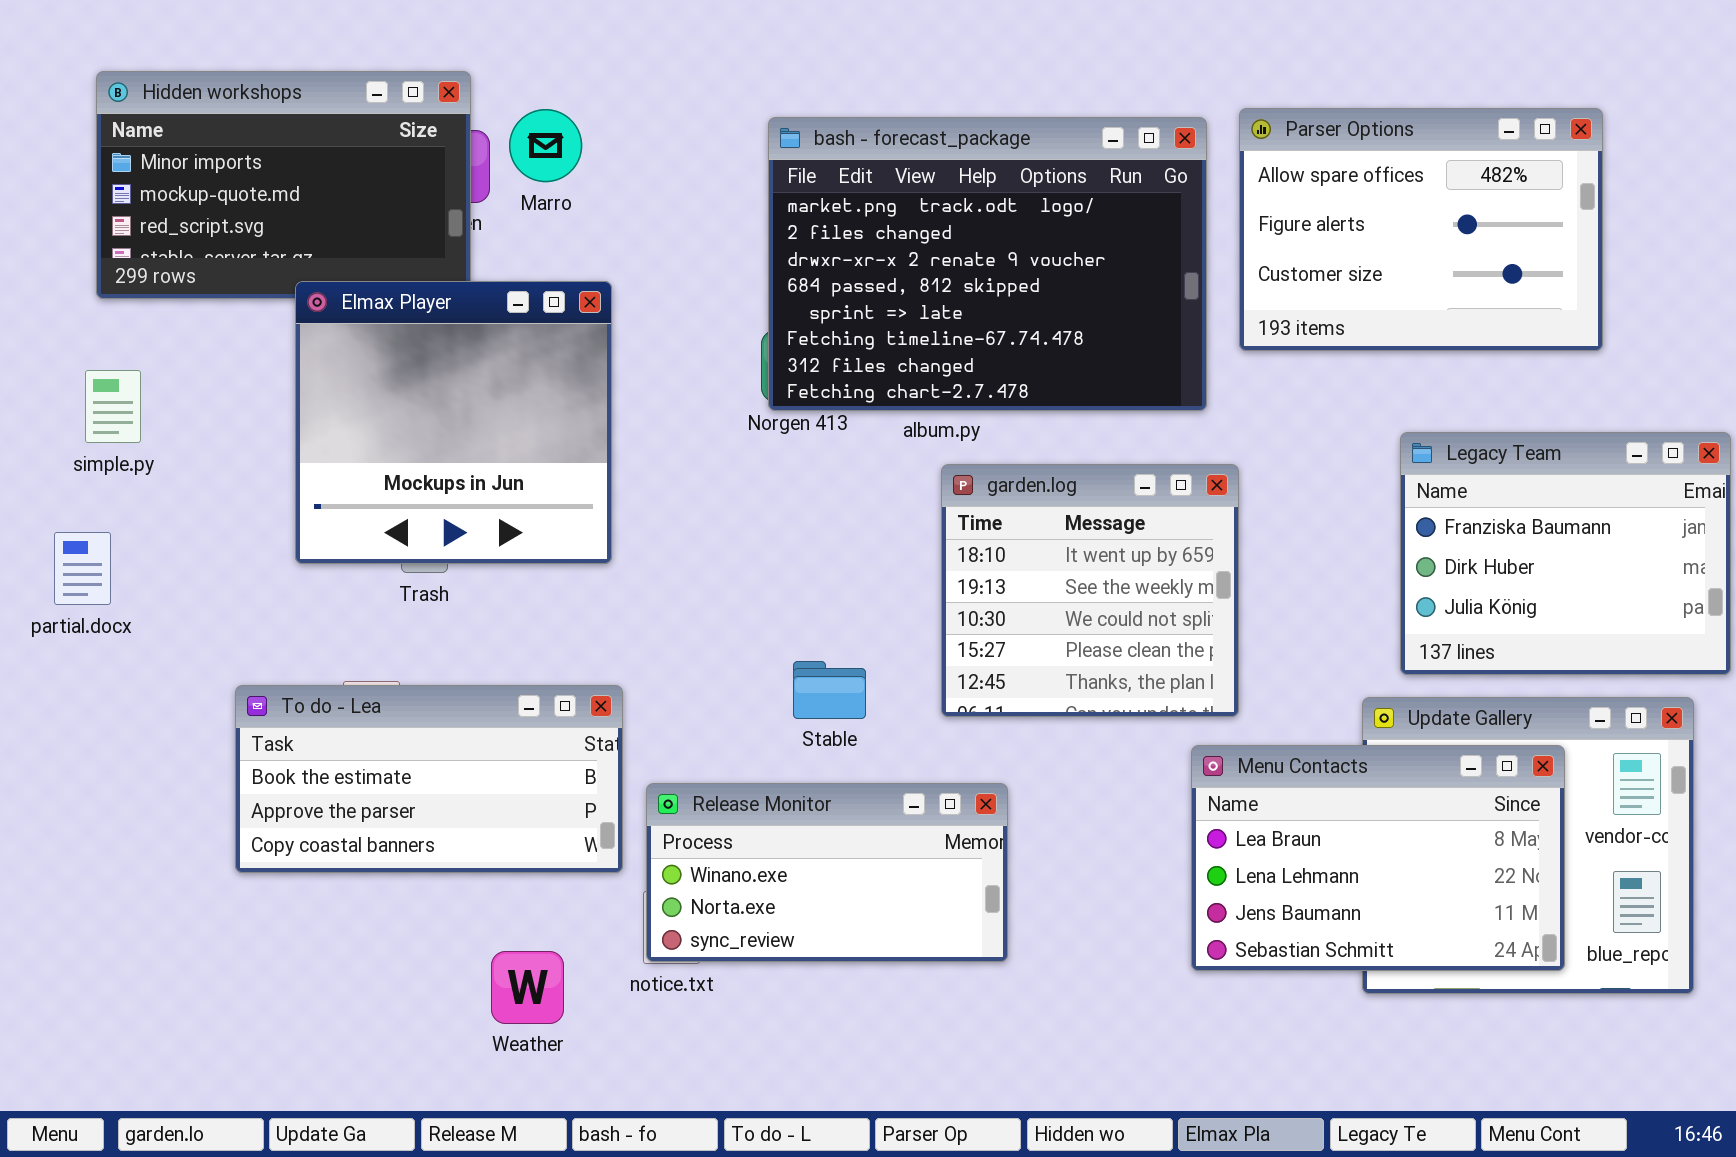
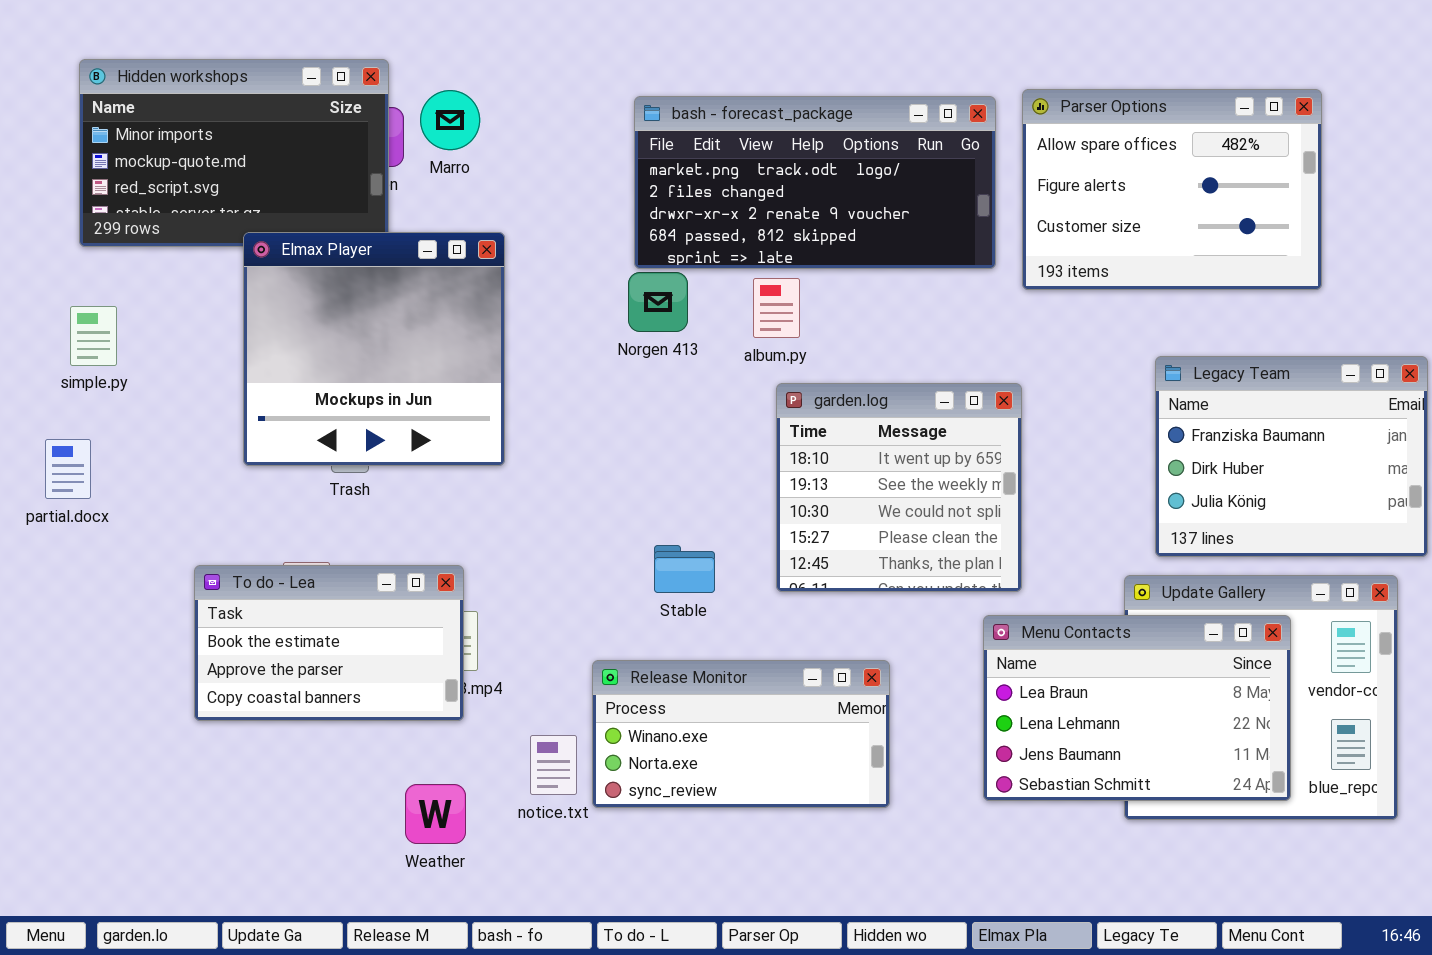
bash - forecast_package: [768,117,1207,411] -> [634,96,996,269], resized
To do - Lea: [235,685,623,873] -> [194,565,464,721], resized
Release Monitor: [646,783,1008,962] -> [592,660,890,808], moved

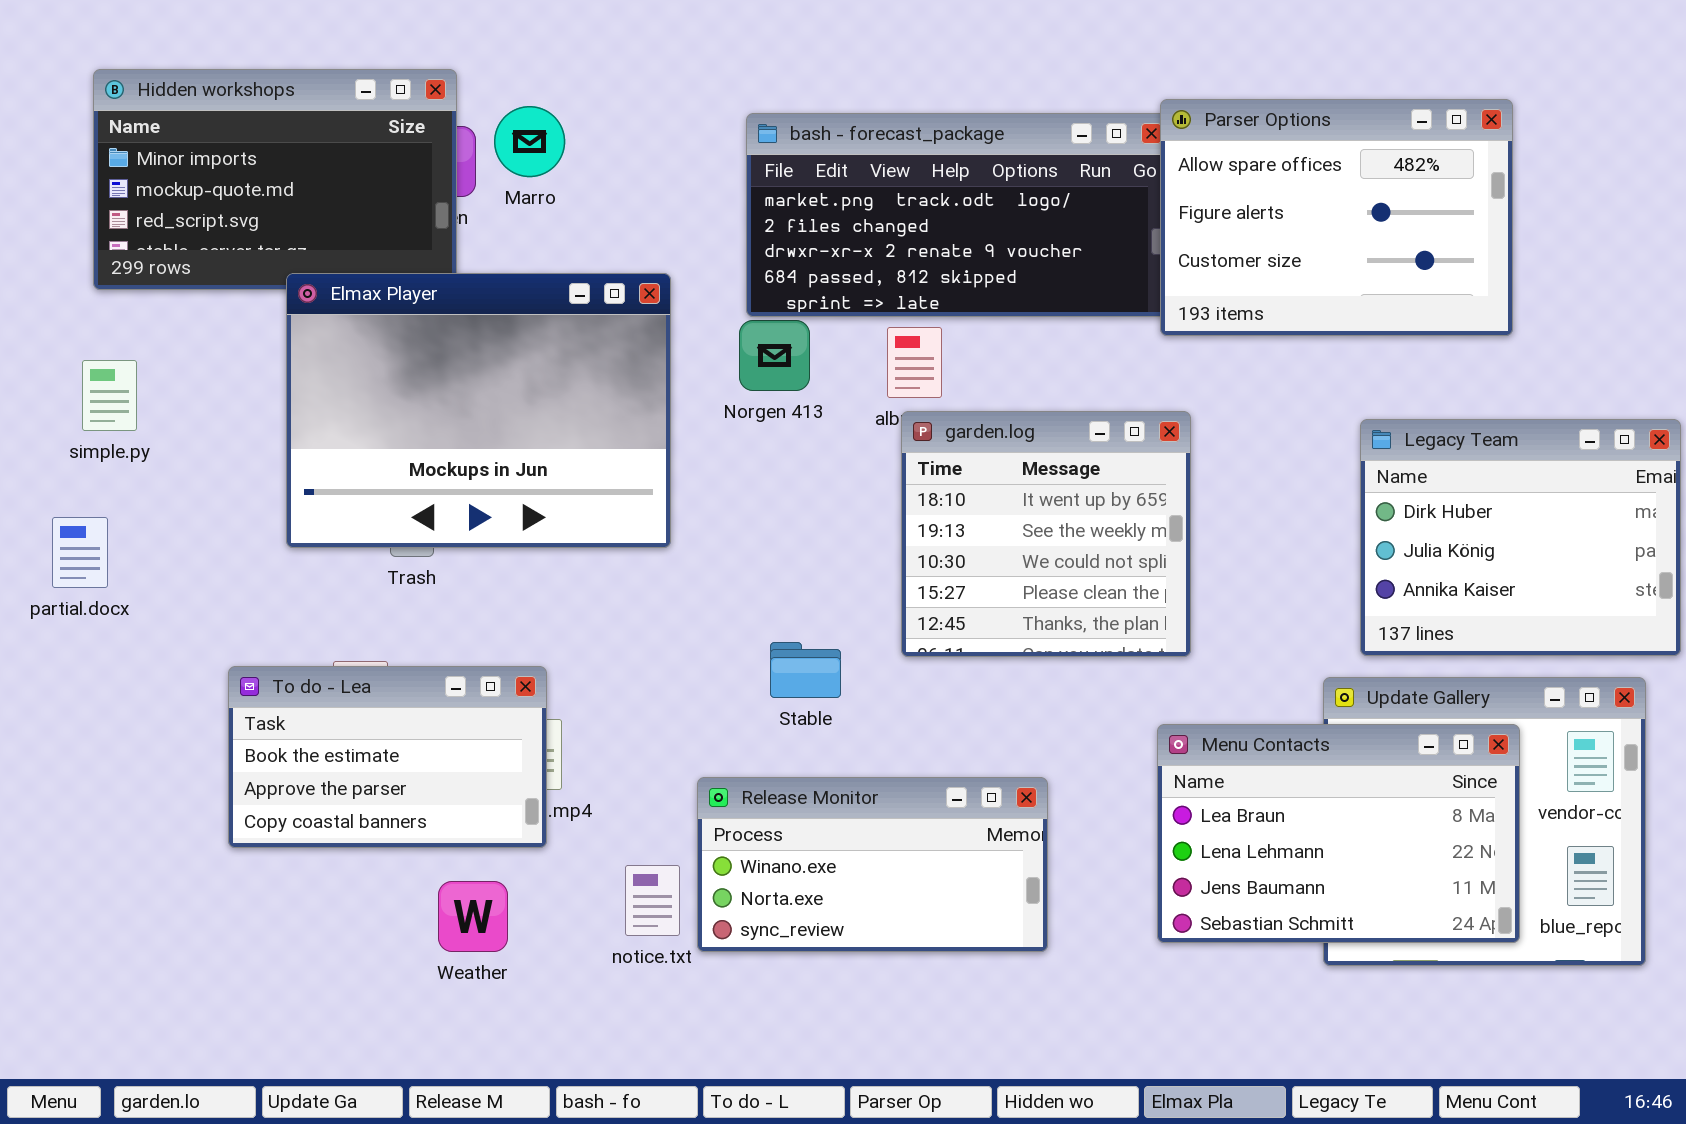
Parser Options: [1022,89,1322,290] -> [1160,99,1513,336], moved
Elmax Player: [243,232,505,466] -> [286,273,671,548], resized
Legacy Team: [1155,356,1428,557] -> [1360,419,1681,656], scrolled down 1 row
garden.log: [776,383,1022,592] -> [901,411,1191,657], moved
Weather: [405,784,466,844] -> [438,881,508,952], moved

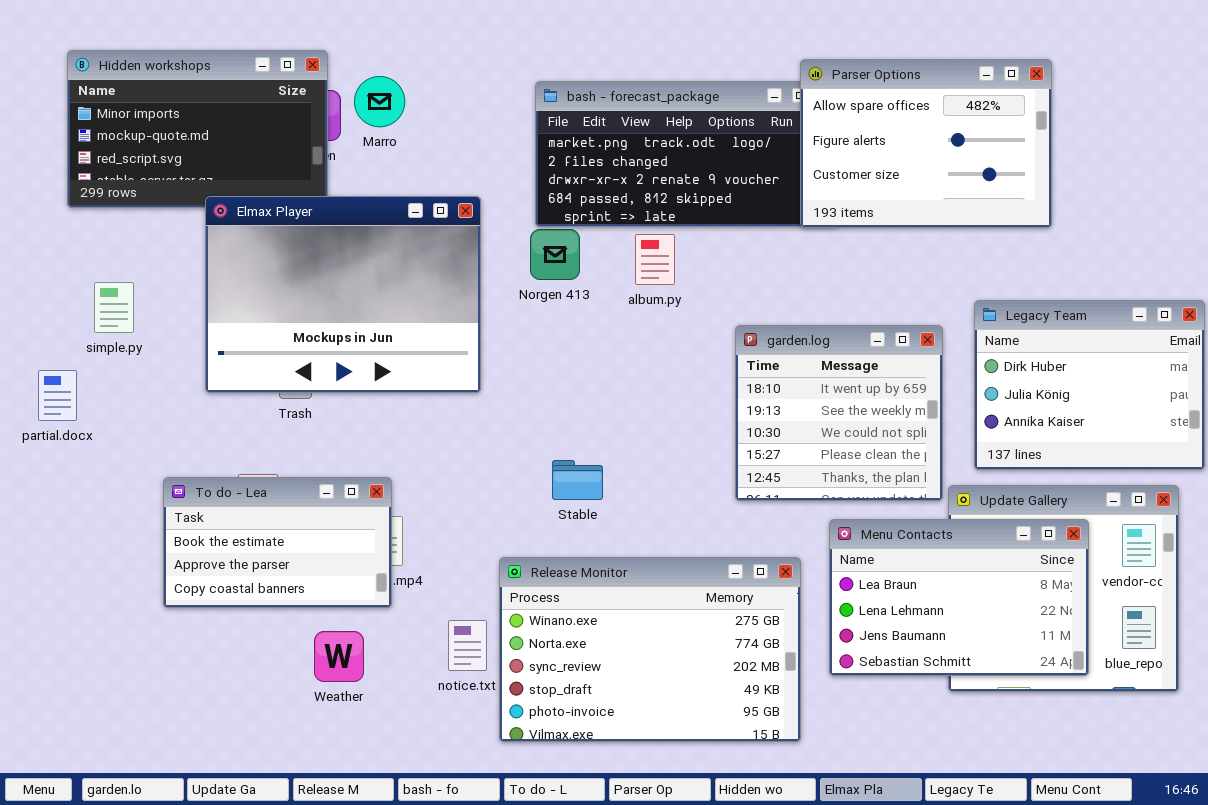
Parser Options: [1160,99,1513,336] -> [800,59,1052,228], moved
simple.py: [82,360,137,431] -> [94,282,134,333], moved
garden.log: [901,411,1191,657] -> [735,325,943,501], moved
Release Monitor: [697,777,1048,952] -> [499,557,801,742], resized

